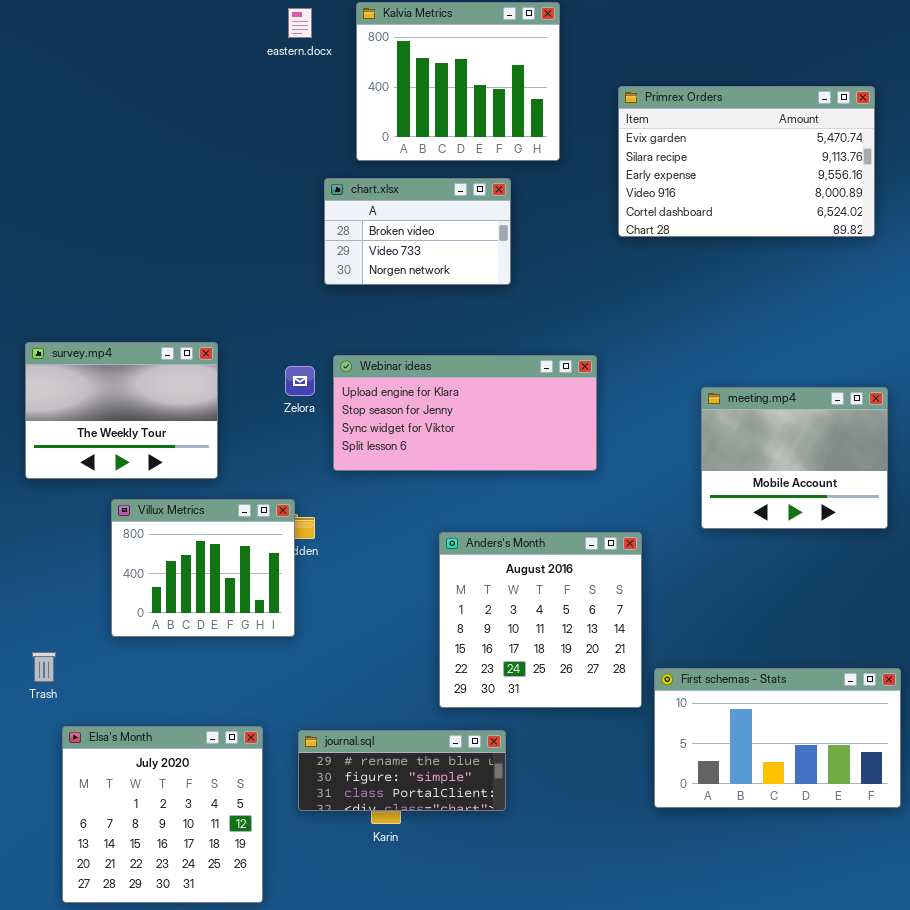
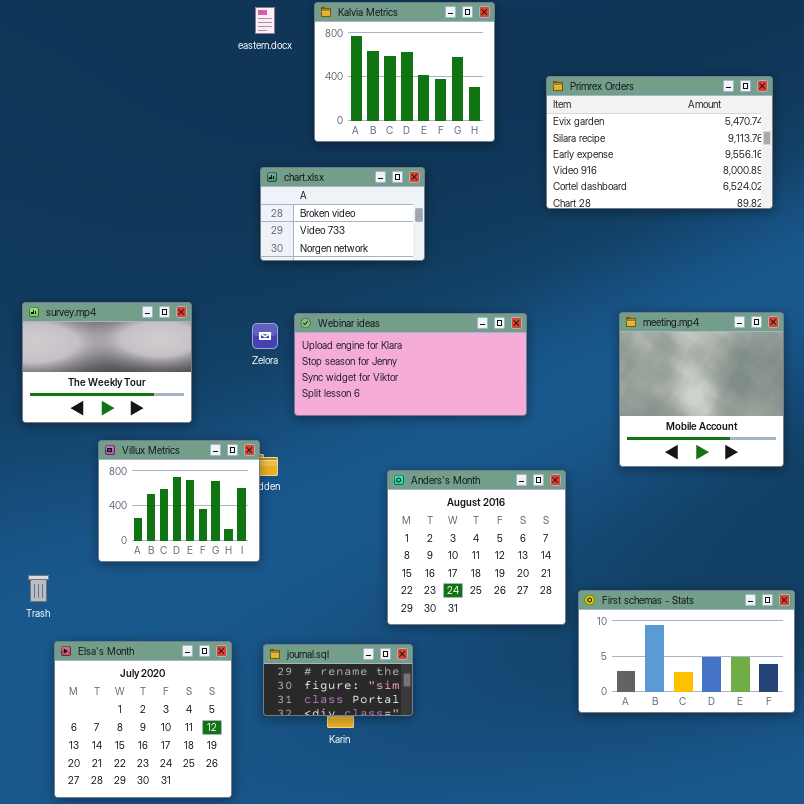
chart.xlsx: [324,178,511,285] -> [260,167,425,261], moved
meeting.mp4: [701,387,888,529] -> [619,312,784,467], resized
journal.sql: [298,730,506,811] -> [263,644,413,716], resized

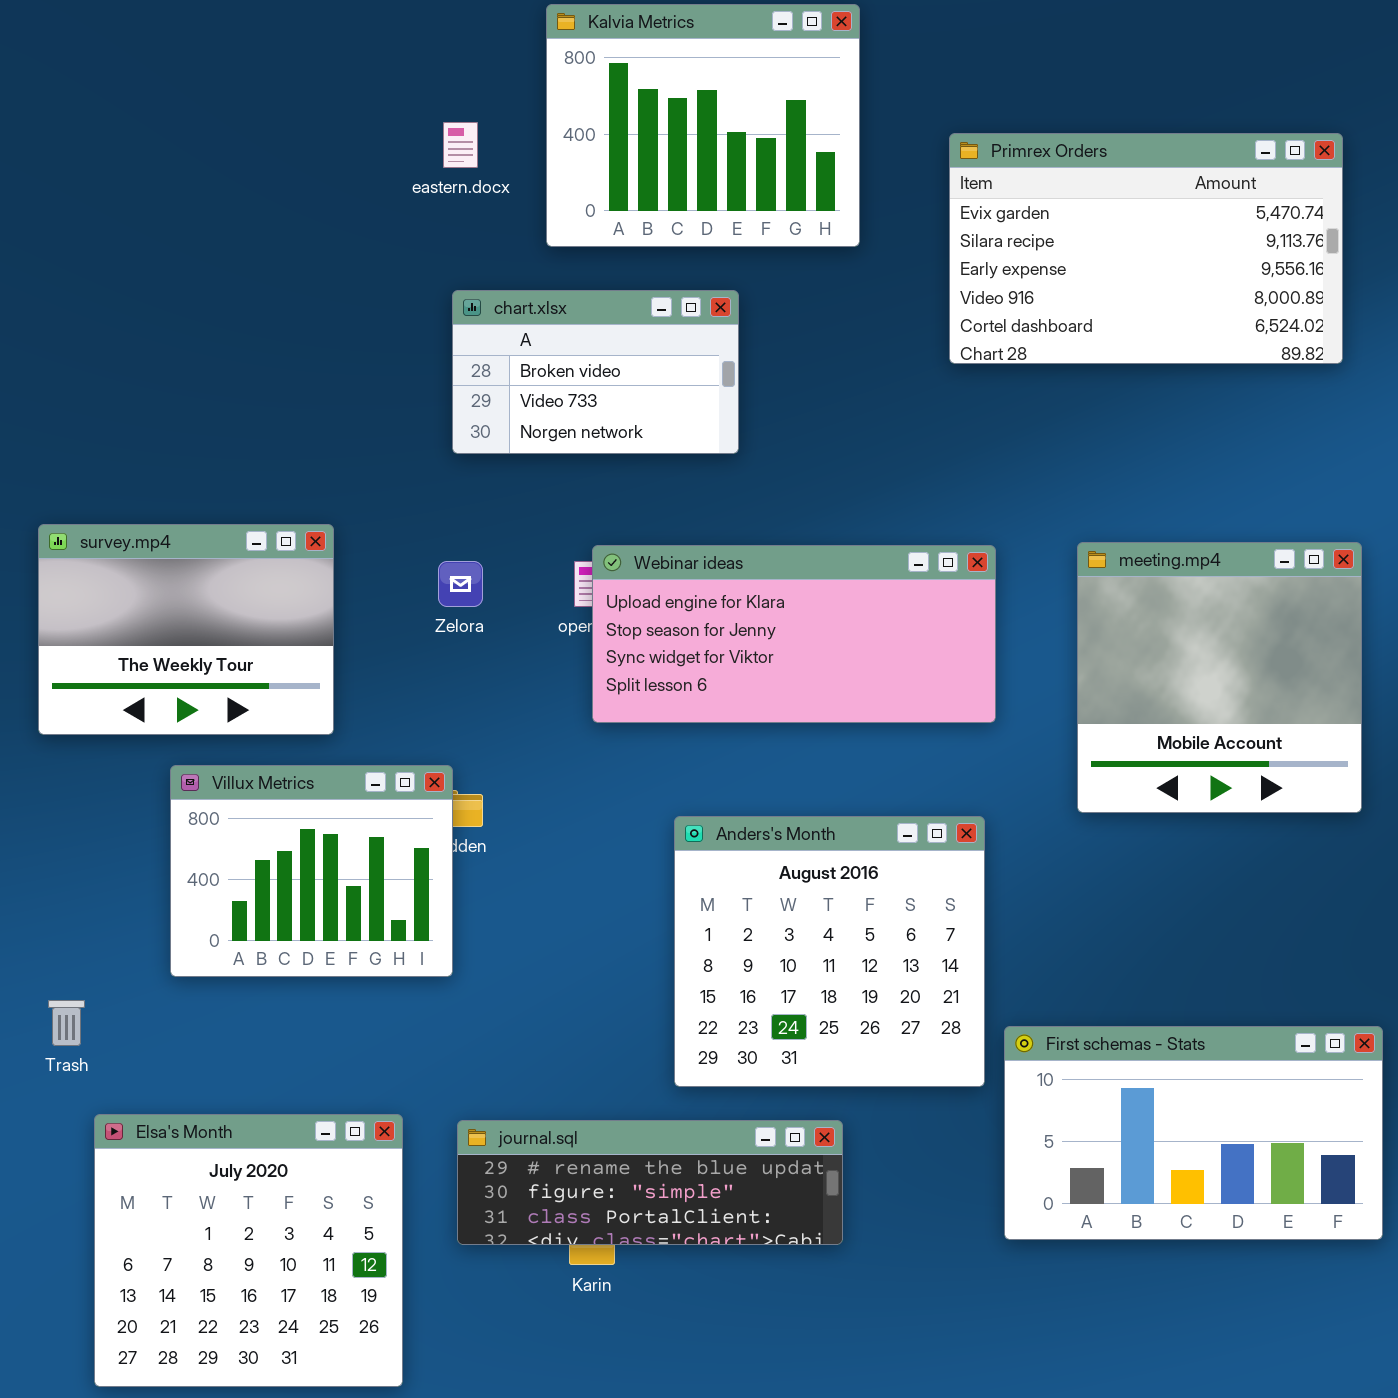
eastern.docx: [255,7,275,34] -> [443,122,478,168], moved
Webinar ideas: [294,313,527,416] -> [592,545,996,723], moved
journal.sql: [263,644,413,716] -> [457,1120,843,1245], resized

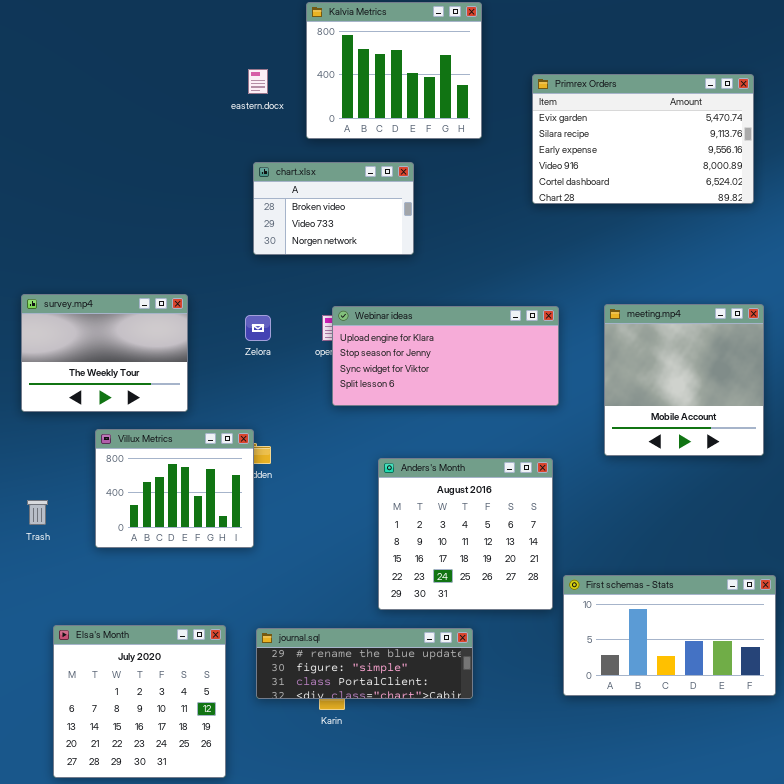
Trash: [48,1000,85,1046] -> [27,500,48,525], moved

